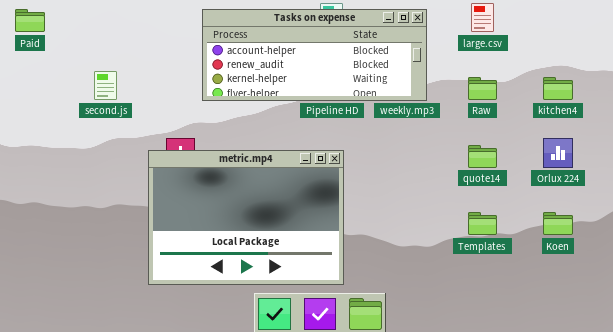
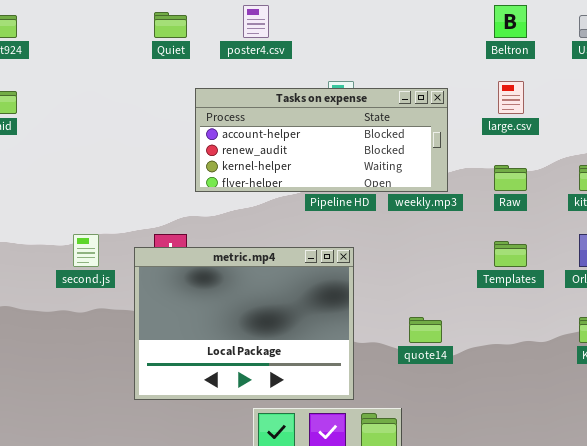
second.js: [94,71,117,100] -> [73,234,99,267], moved
quote14: [468,145,497,168] -> [409,317,442,343], moved
Templates: [468,212,497,235] -> [494,241,527,267], moved

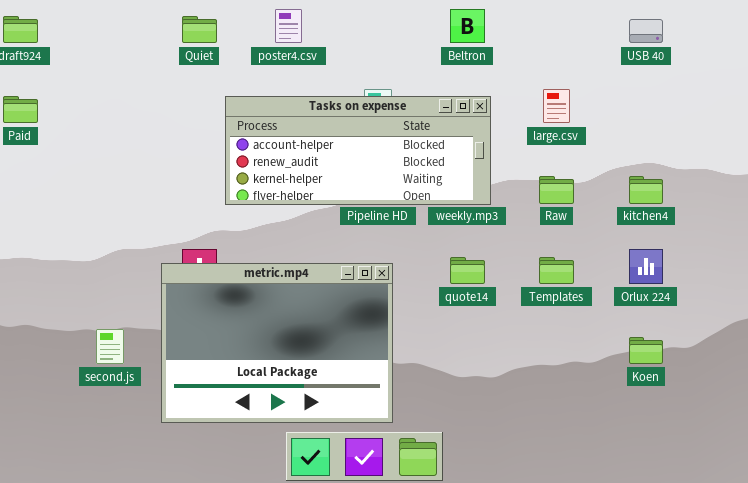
Beltron: [494,5,527,38] -> [450,9,485,43], moved
second.js: [73,234,99,267] -> [96,329,124,364], moved
quote14: [409,317,442,343] -> [450,257,485,284], moved

